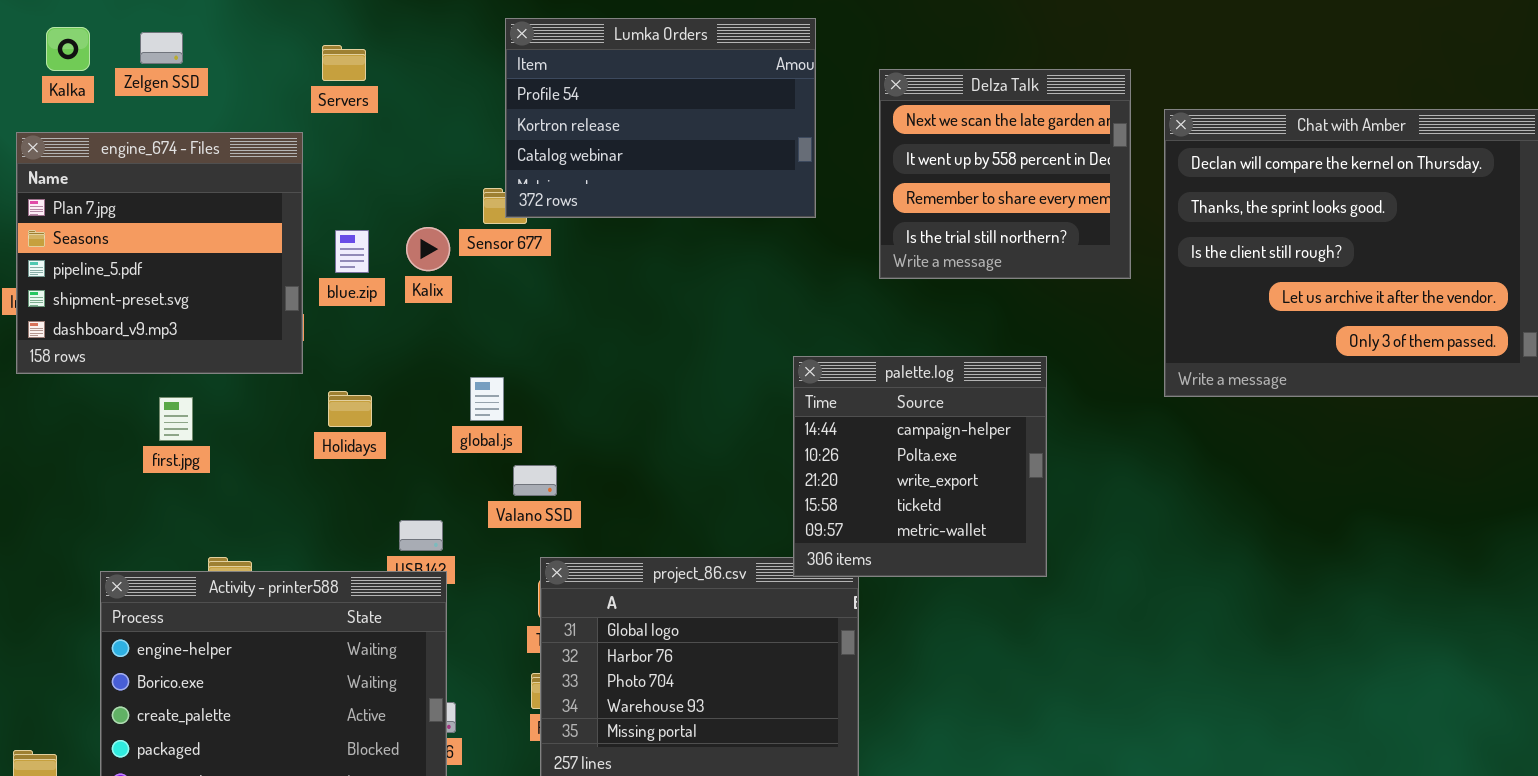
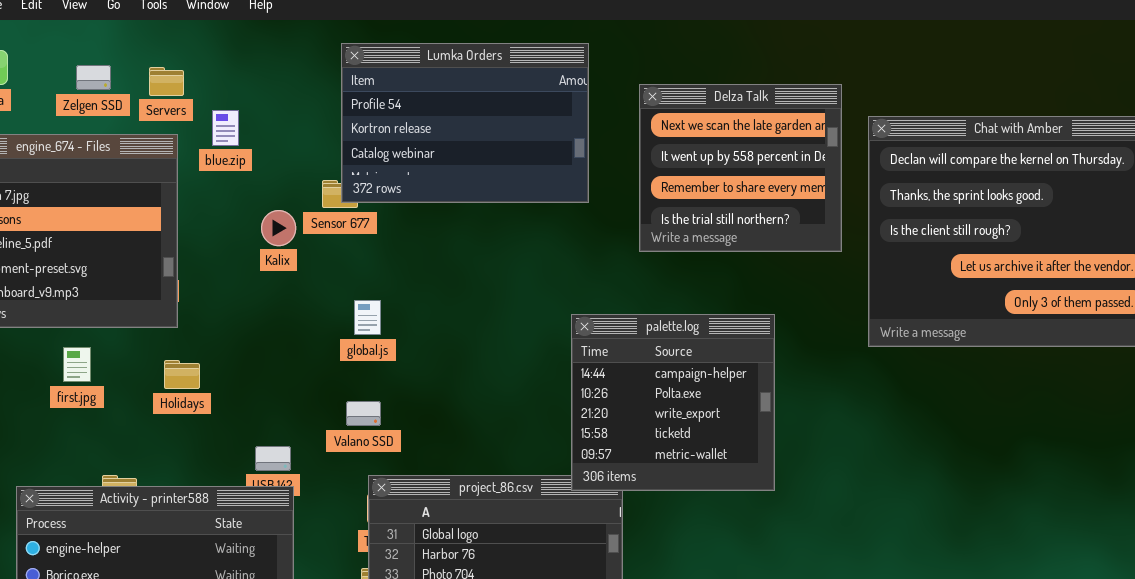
Zelgen SSD: [140,32,183,64] -> [76,65,111,90], moved
Servers: [322,45,366,81] -> [149,67,184,96], moved
blue.zip: [335,230,369,273] -> [212,110,239,146], moved
global.js: [470,377,504,421] -> [354,300,381,335], moved
Holidays: [328,391,372,427] -> [164,360,200,389], moved

